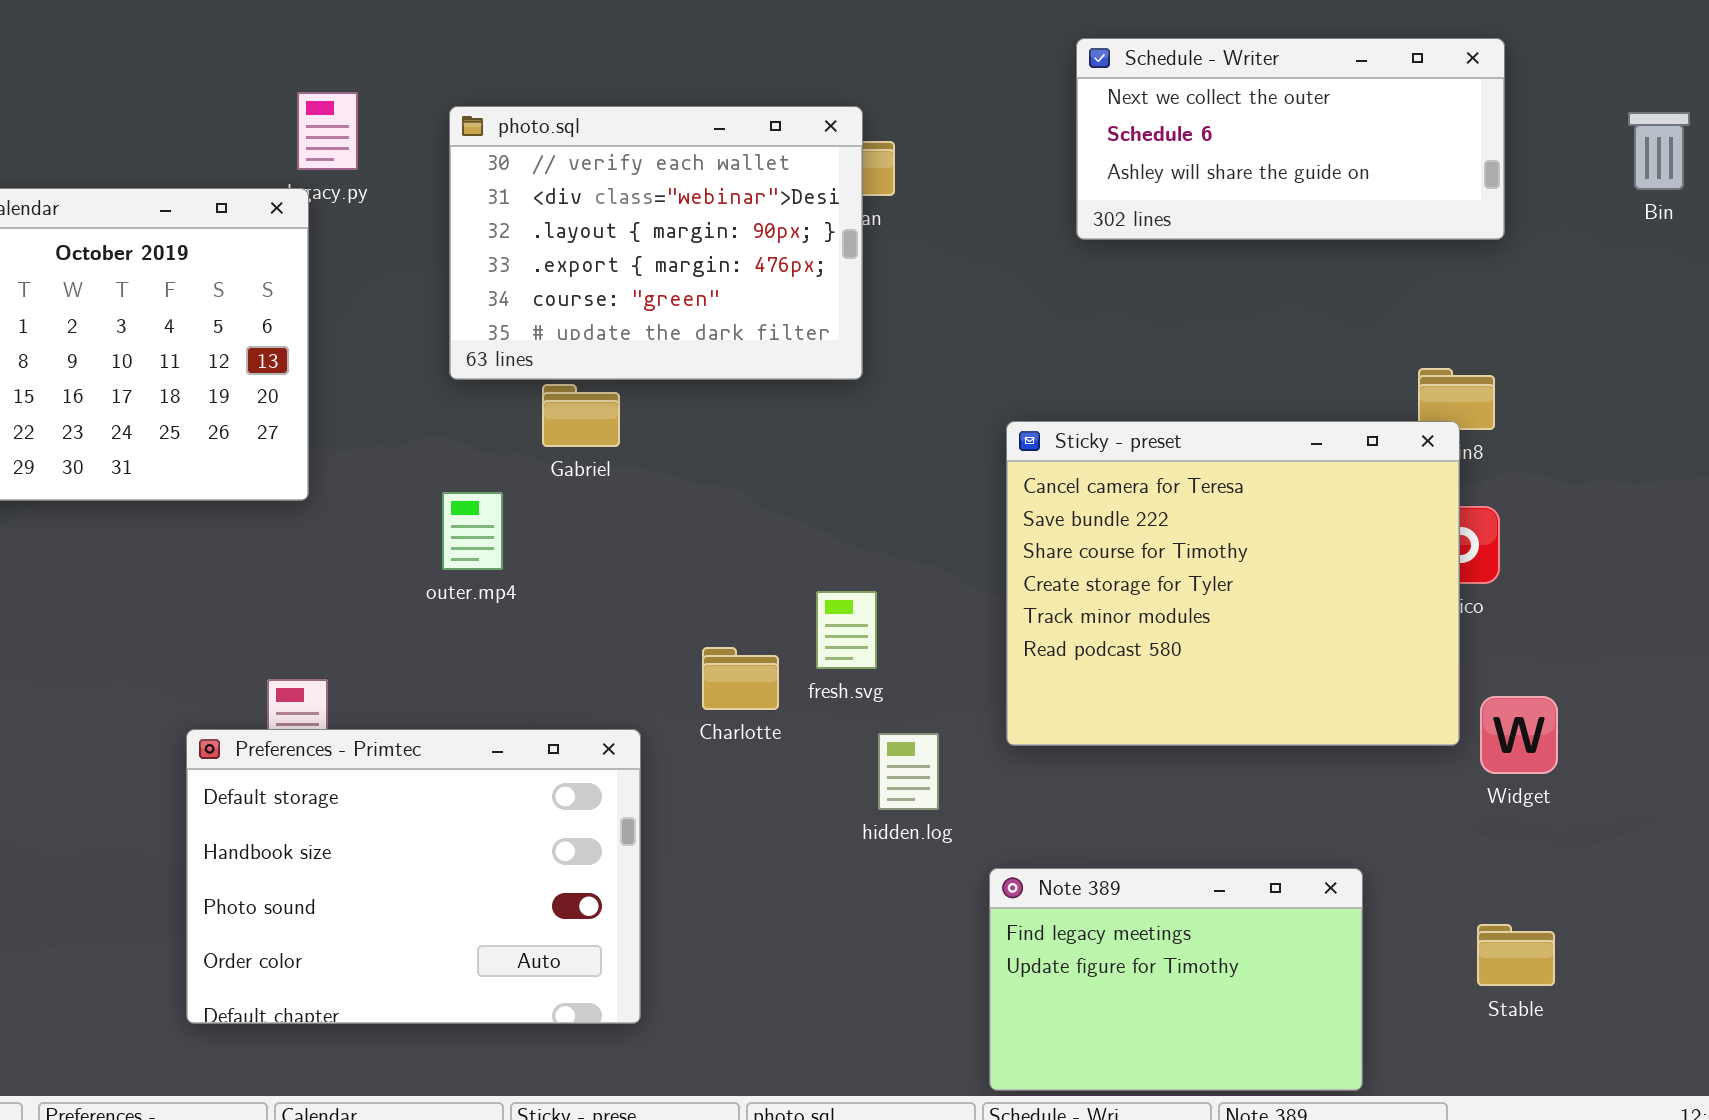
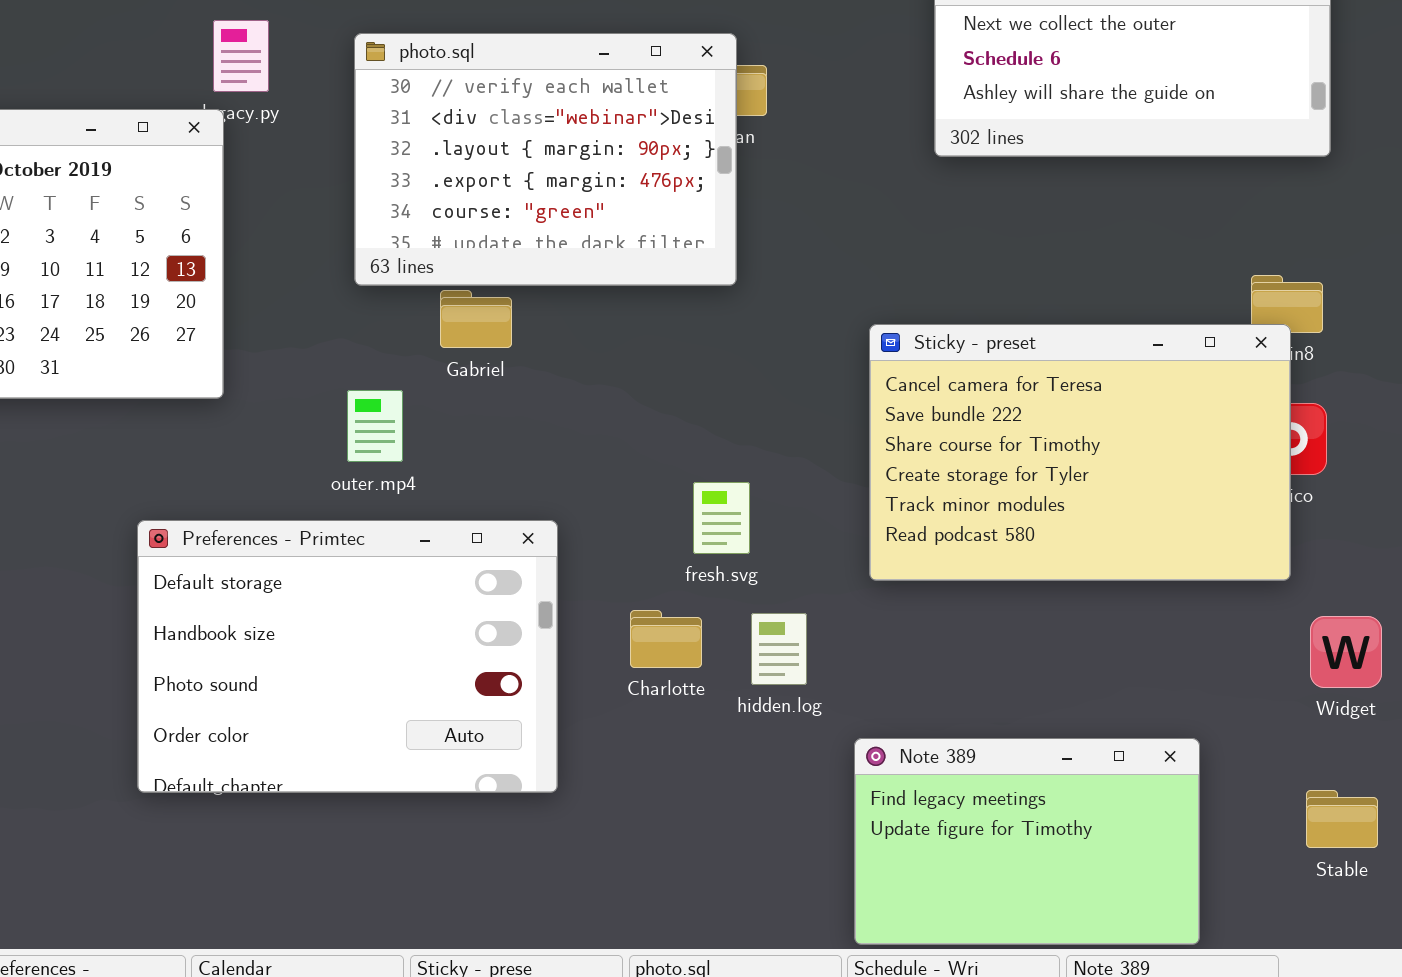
Sticky - preset: [1006,421,1460,746] -> [869,324,1291,581], resized
Charlotte: [702,647,779,710] -> [630,610,702,668], moved
Widget: [1480,696,1558,774] -> [1310,616,1382,688], moved
Preferences - Primtec: [186,729,641,1024] -> [137,520,558,793], moved

